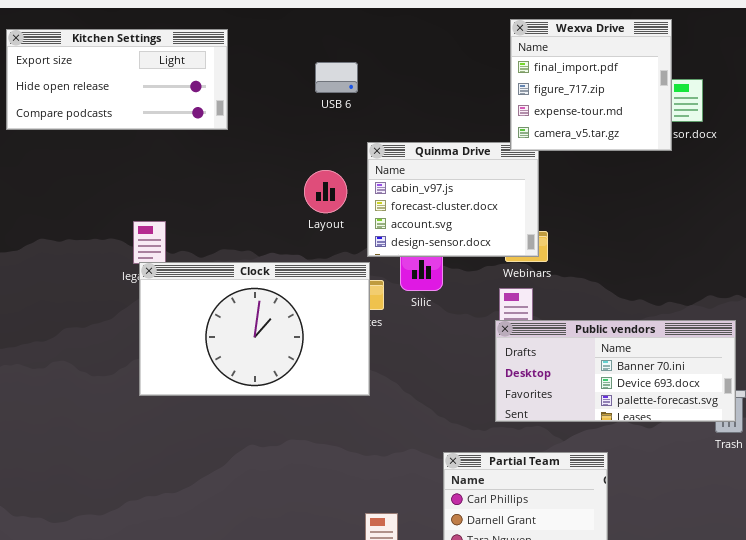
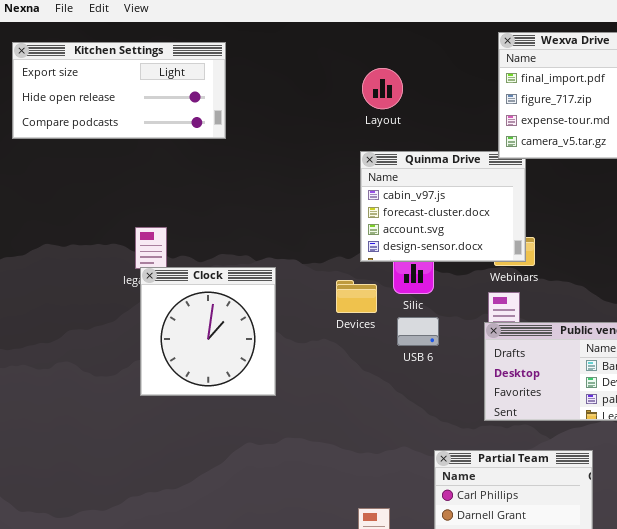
USB 6: [315,62,358,93] -> [397,317,439,346], moved
Layout: [304,170,347,213] -> [362,68,403,109], moved
Clock: [139,262,370,396] -> [140,267,276,396], resized

